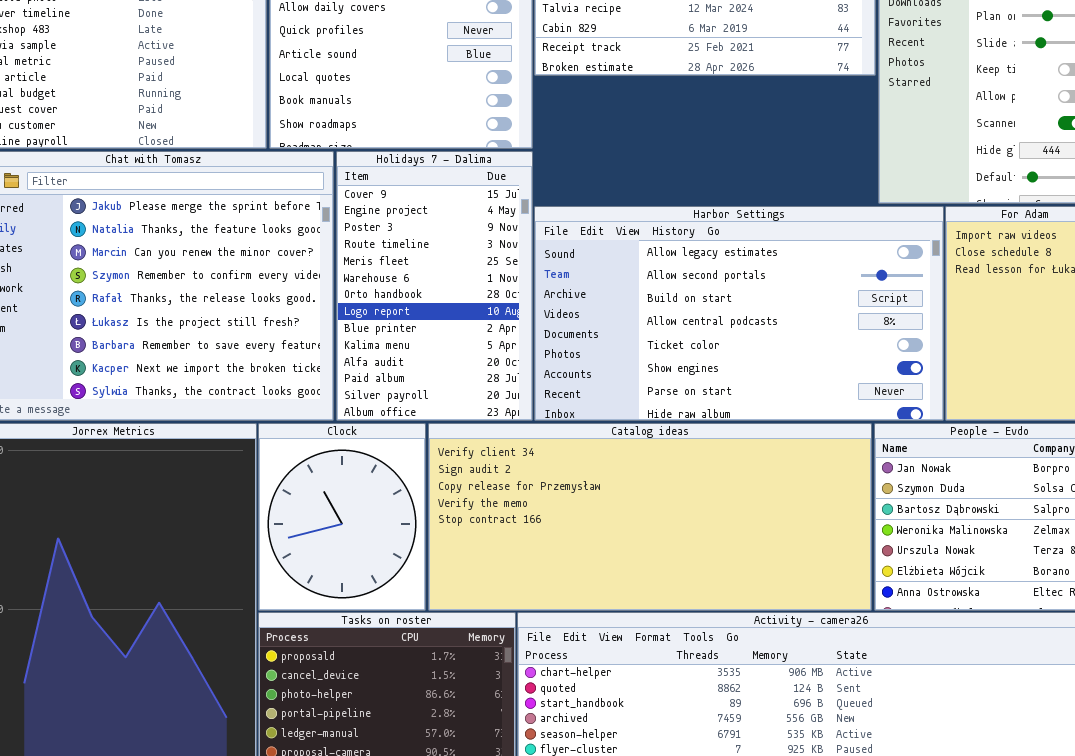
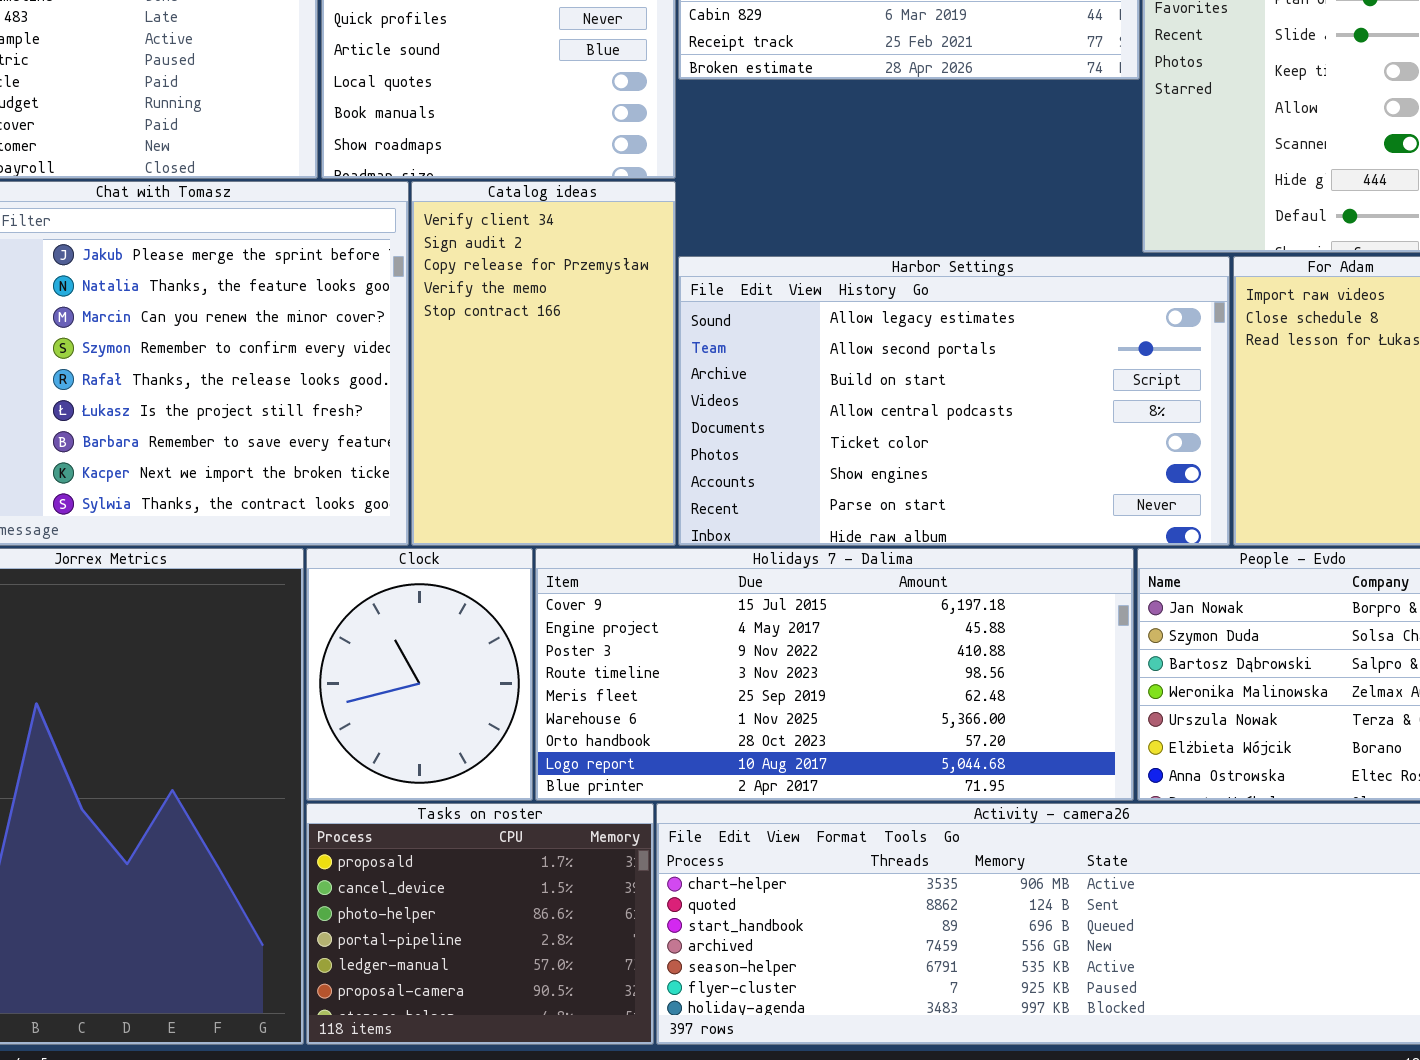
Holidays 7 - Dalima: [336,151,533,421] -> [535,548,1134,801], moved, resized
Catalog ideas: [428,423,872,611] -> [411,181,676,546], moved, resized

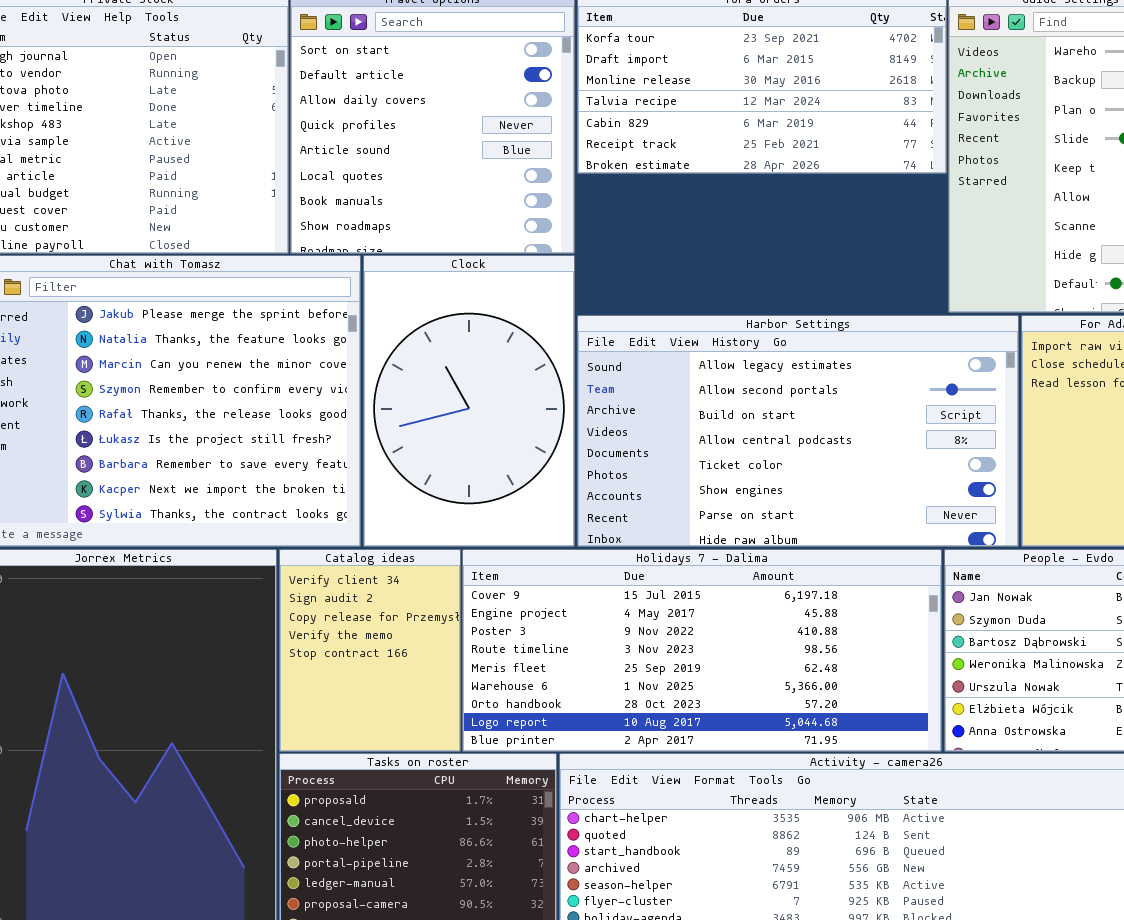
Catalog ideas: [411,181,676,546] -> [279,549,461,752], moved, resized
Clock: [306,548,533,801] -> [363,255,575,547], moved, resized

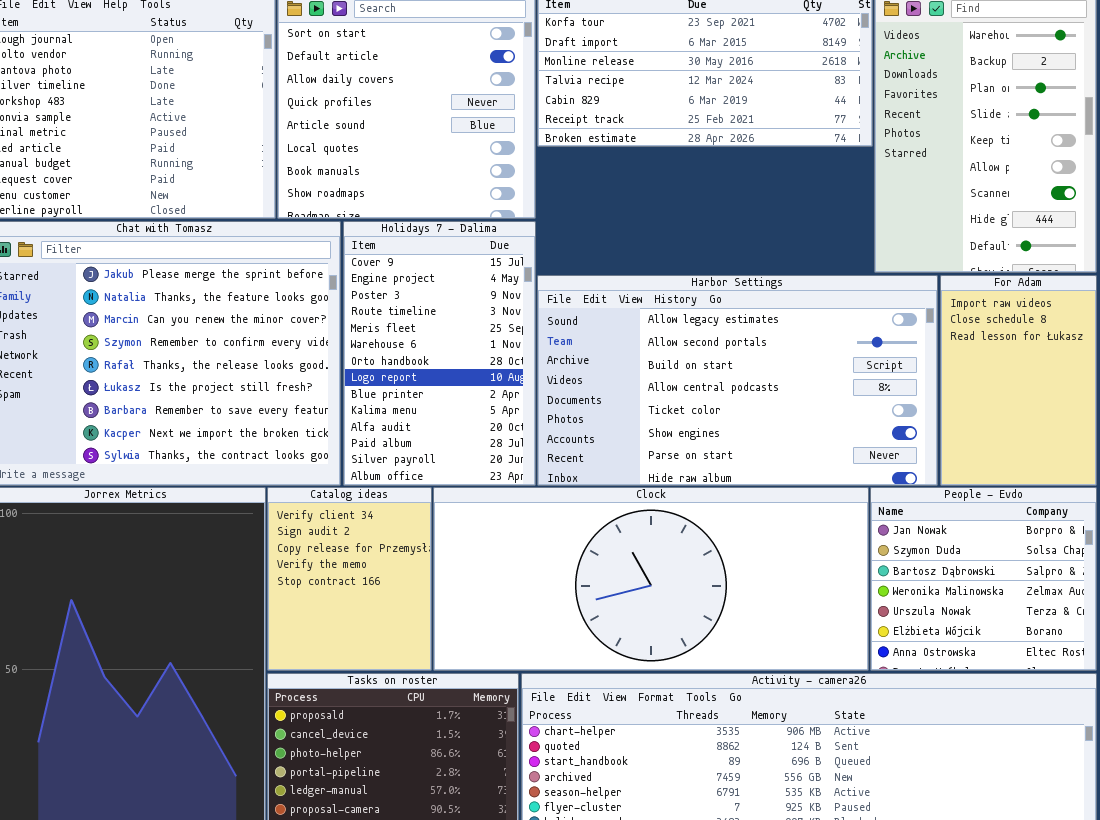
Clock: [363,255,575,547] -> [433,487,869,671], moved, resized
Holidays 7 - Dalima: [462,549,942,752] -> [343,221,536,486], moved, resized

